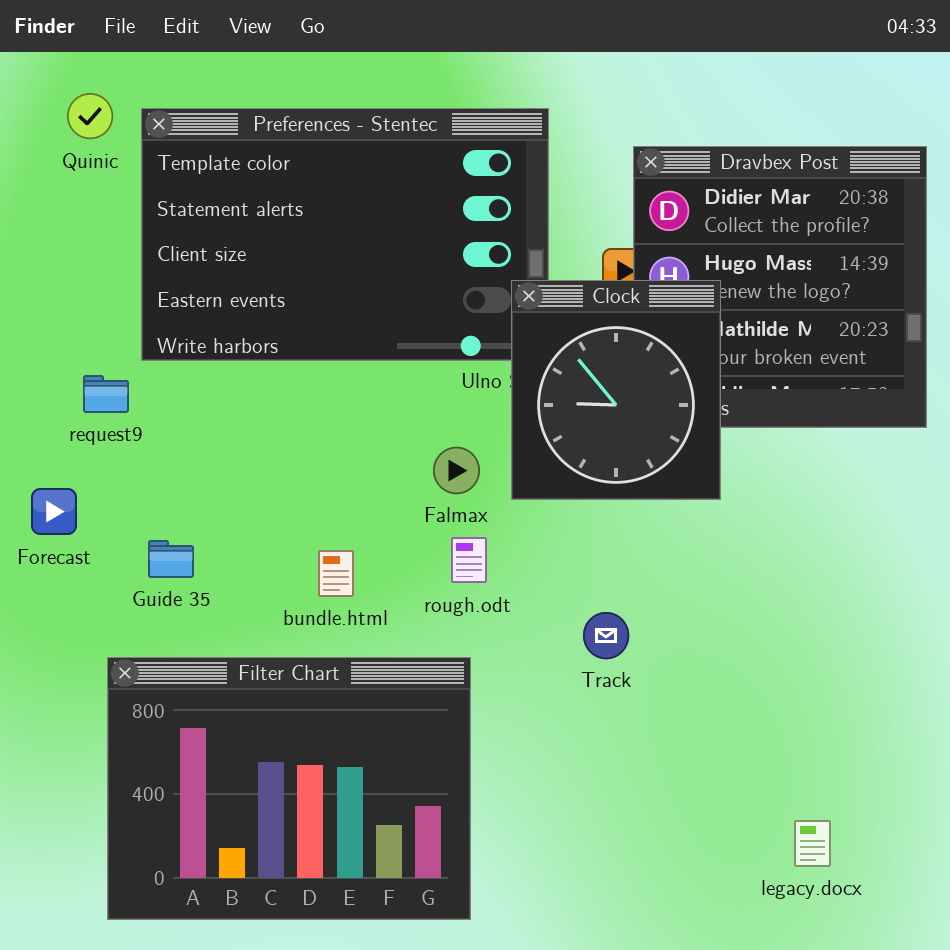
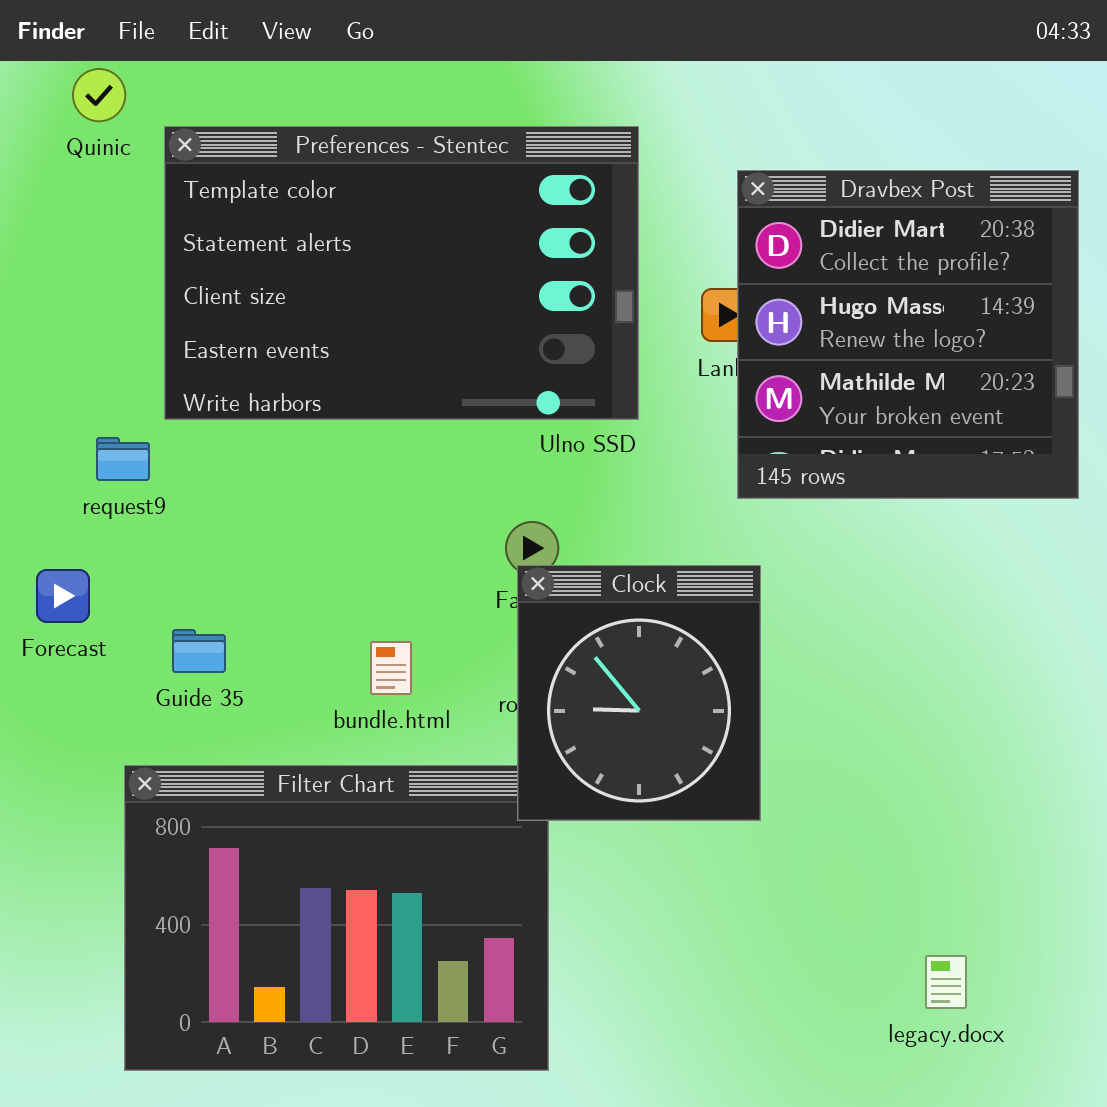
Quinic: [67,93,113,139] -> [72,68,126,122], moved
Clock: [511,280,721,500] -> [517,565,761,821], moved

